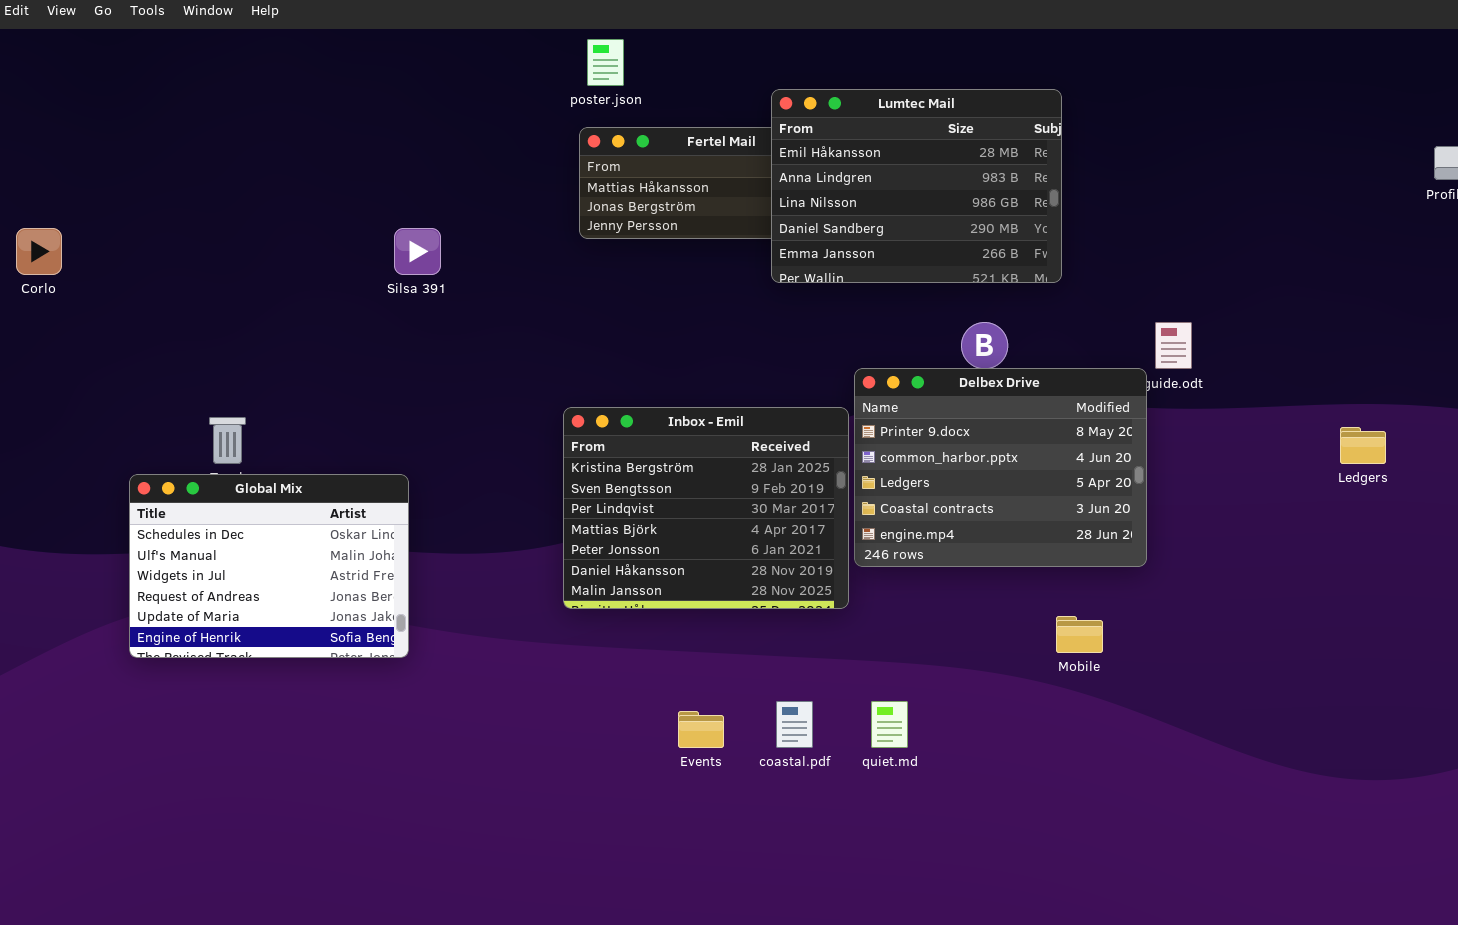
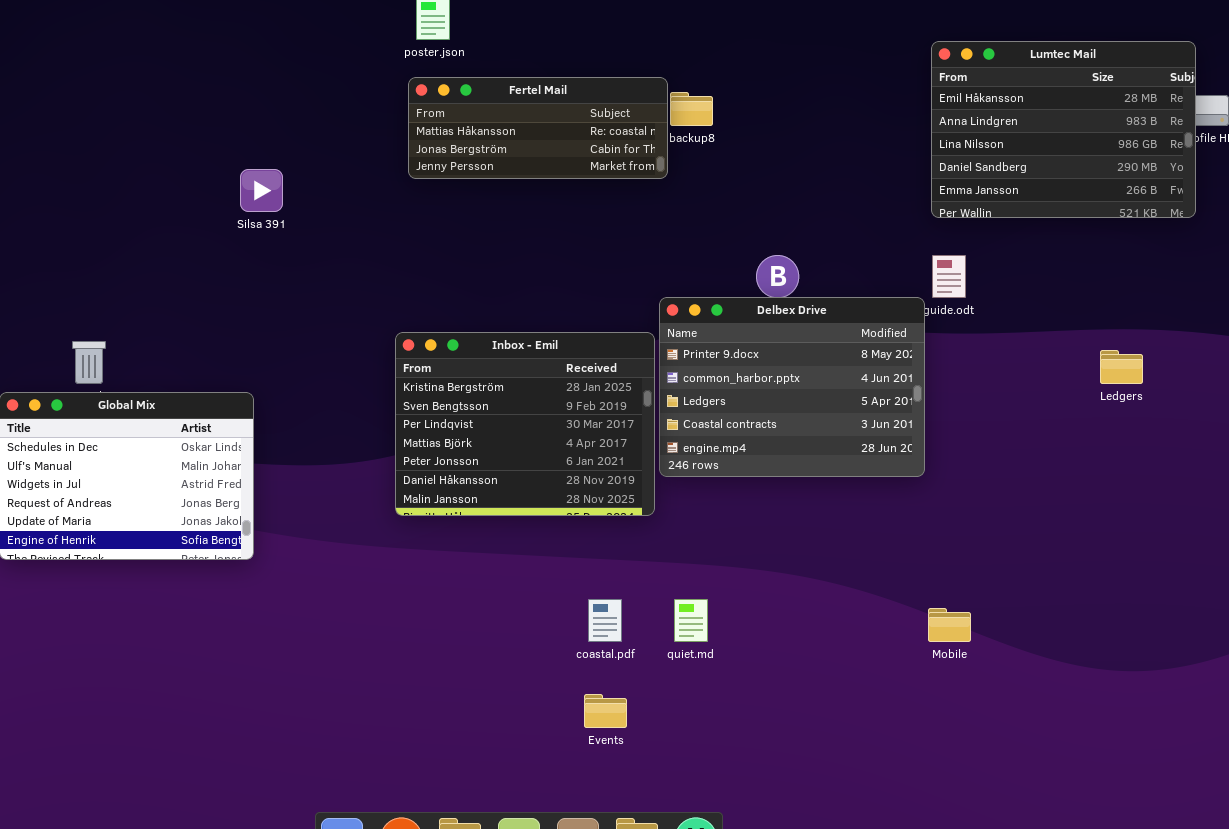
Lumtec Mail: [771,89,1062,283] -> [931,41,1196,218], moved
Mobile: [1056,616,1103,653] -> [928,608,971,642], moved
Events: [678,711,724,748] -> [584,694,627,728], moved

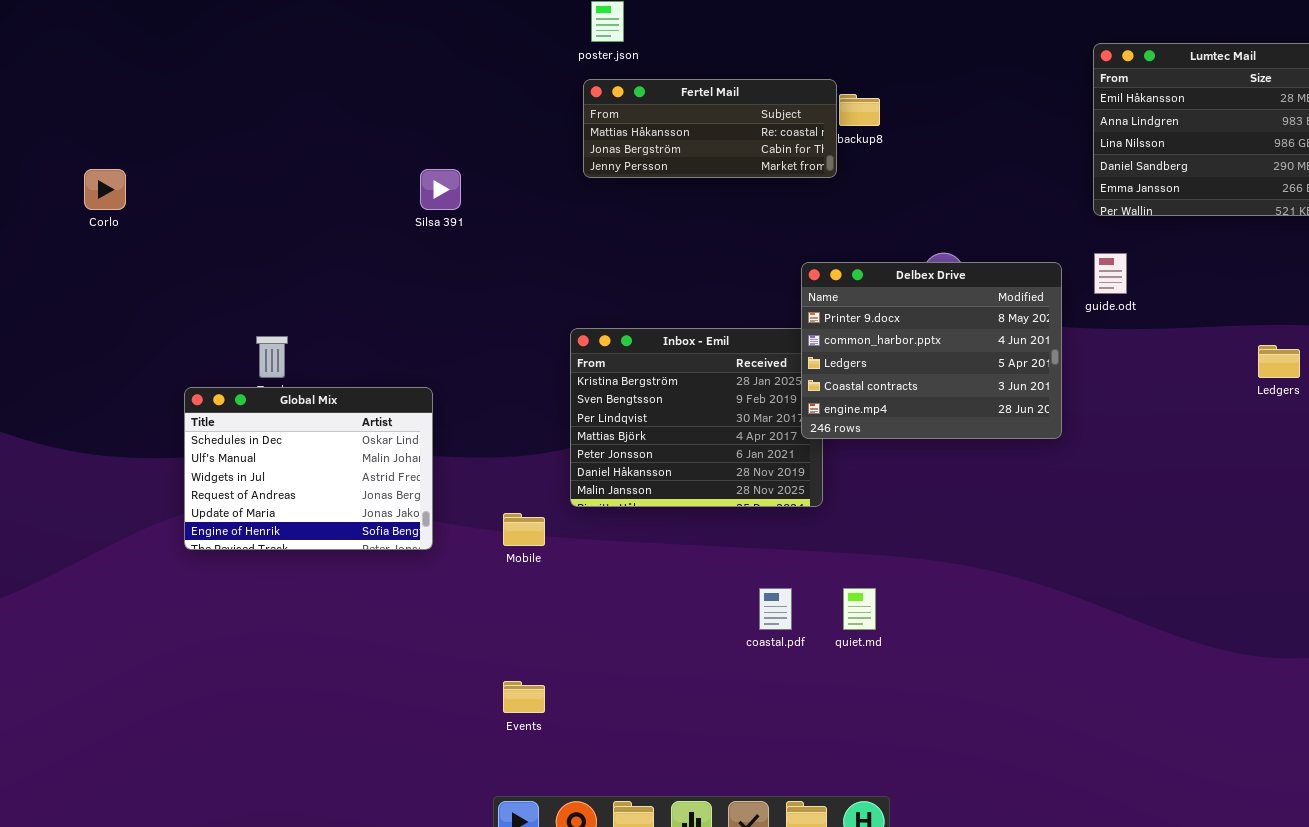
Delbex Drive: [659,297,925,477] -> [801,262,1062,439], moved
Mobile: [928,608,971,642] -> [503,513,545,546], moved
Events: [584,694,627,728] -> [503,681,545,713], moved

